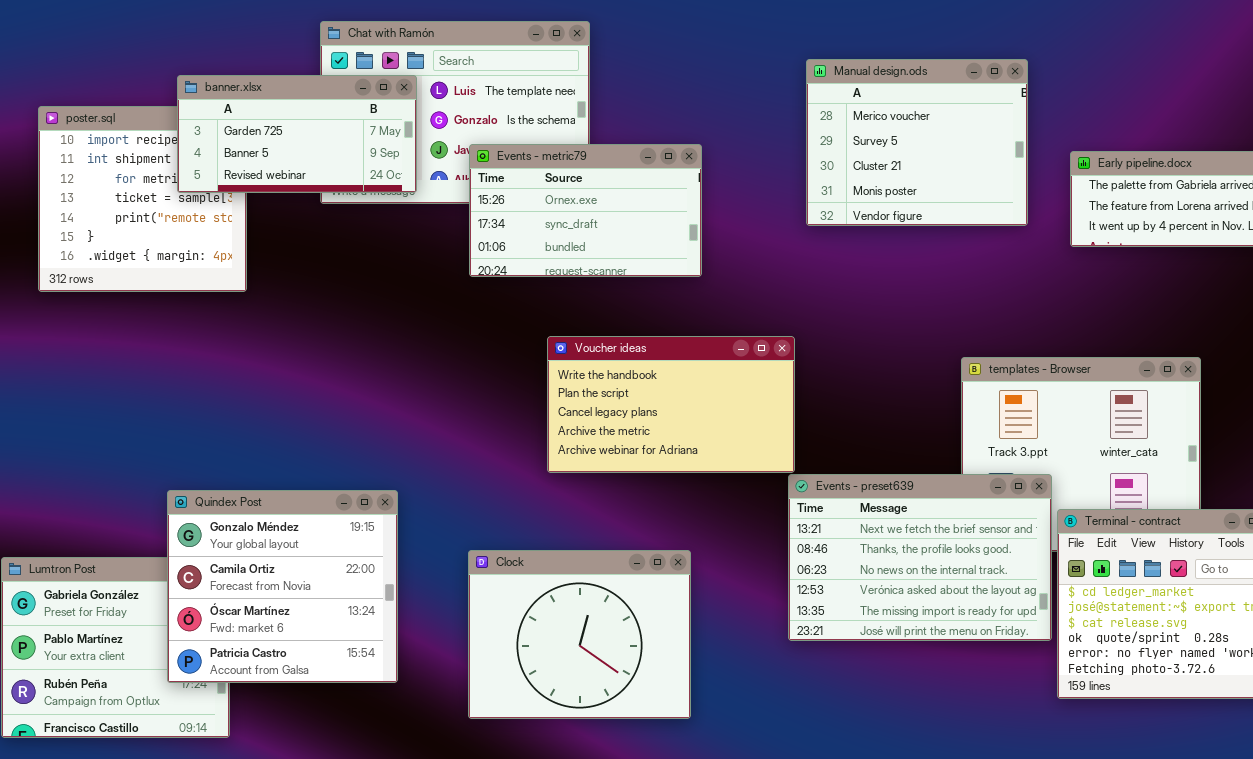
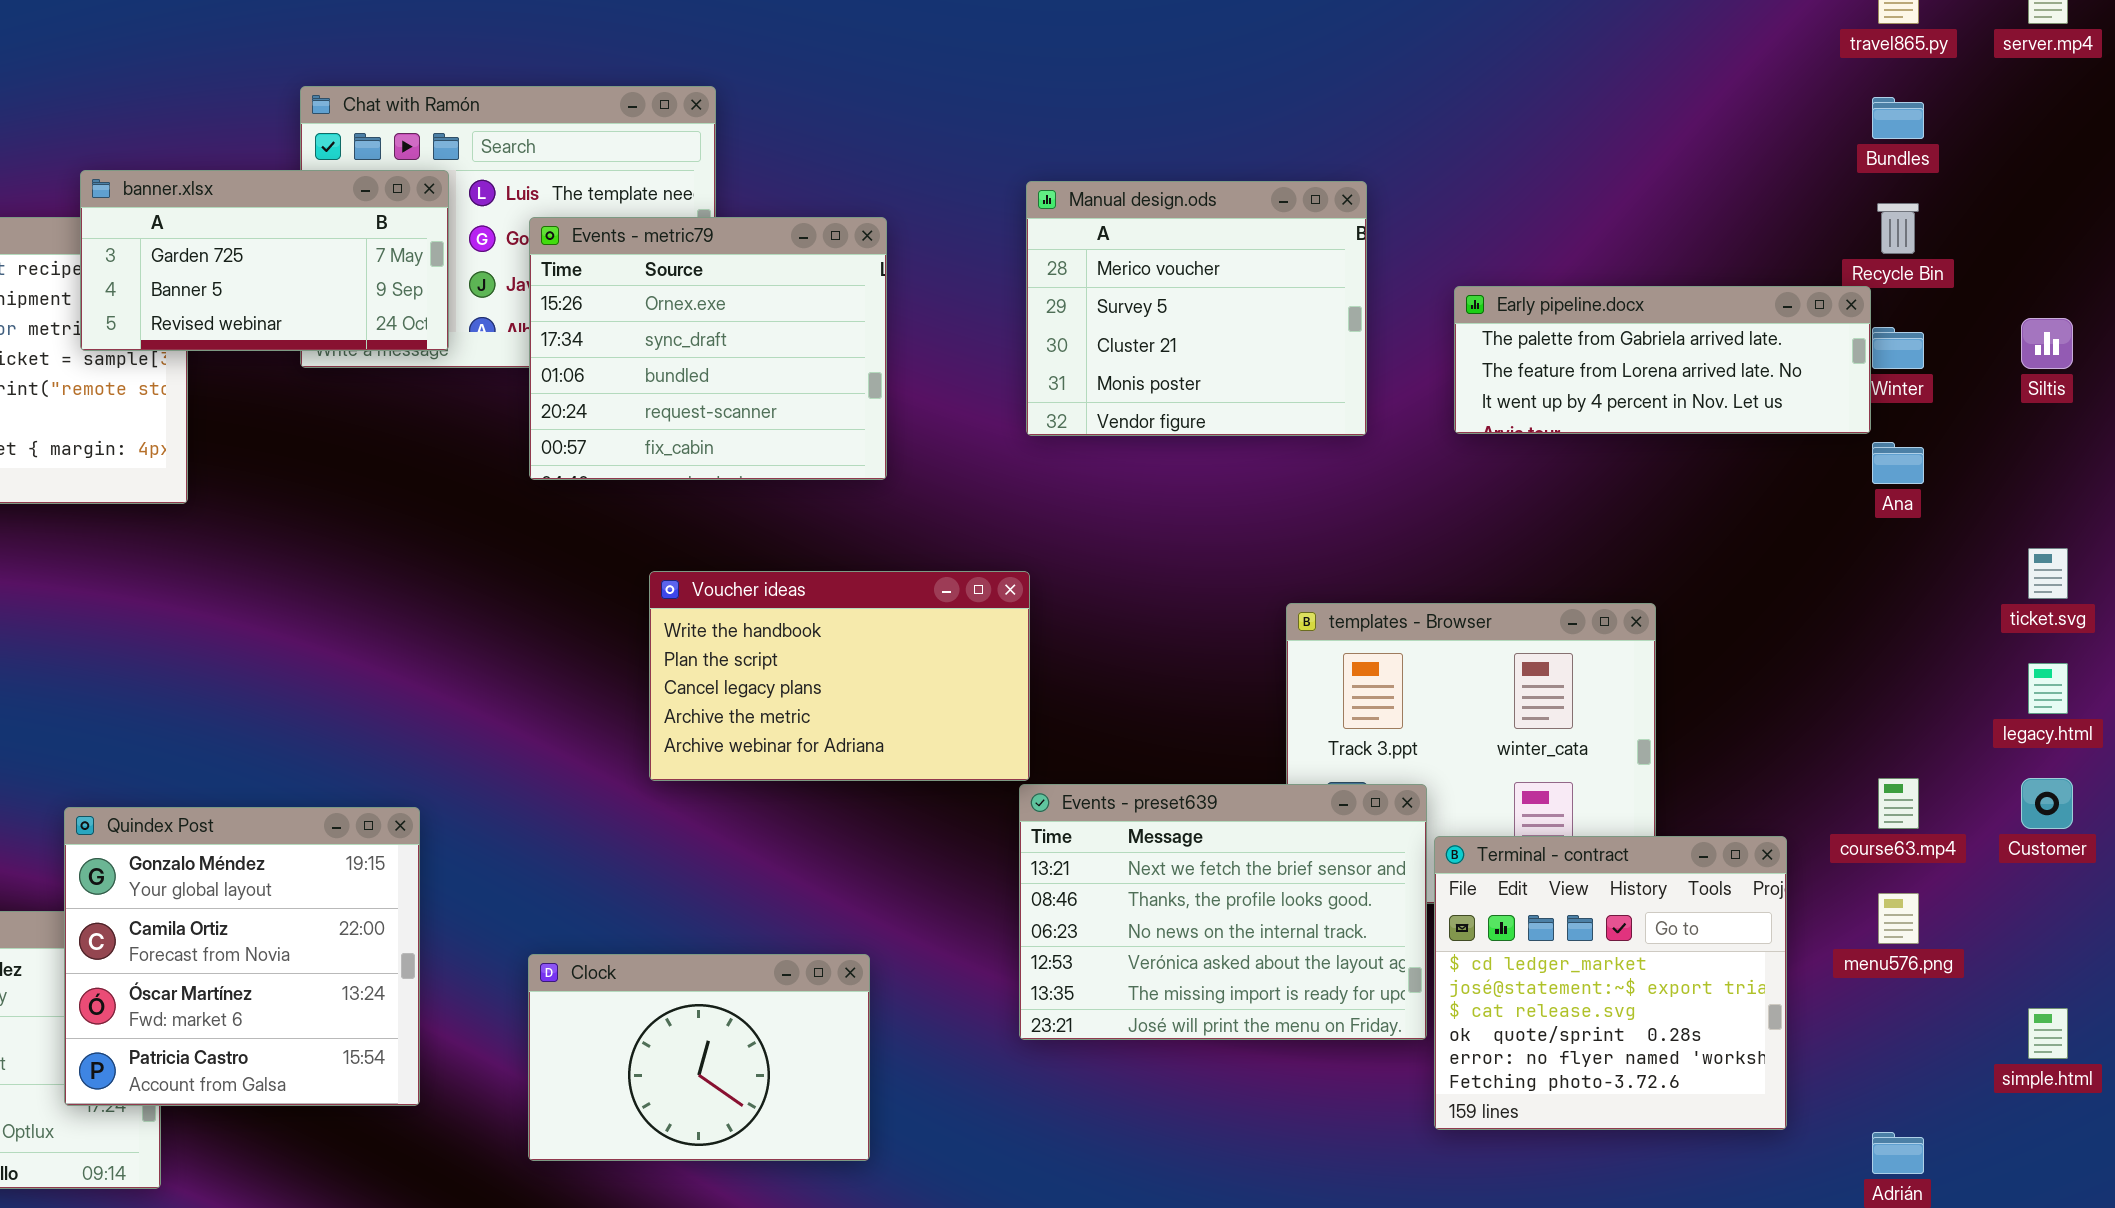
Manual design.ods: [806,59,1028,226] -> [1026,181,1367,436], moved
Events - metric79: [469,144,702,277] -> [529,217,887,480], resized
Clock: [468,550,691,719] -> [528,954,870,1161], resized

